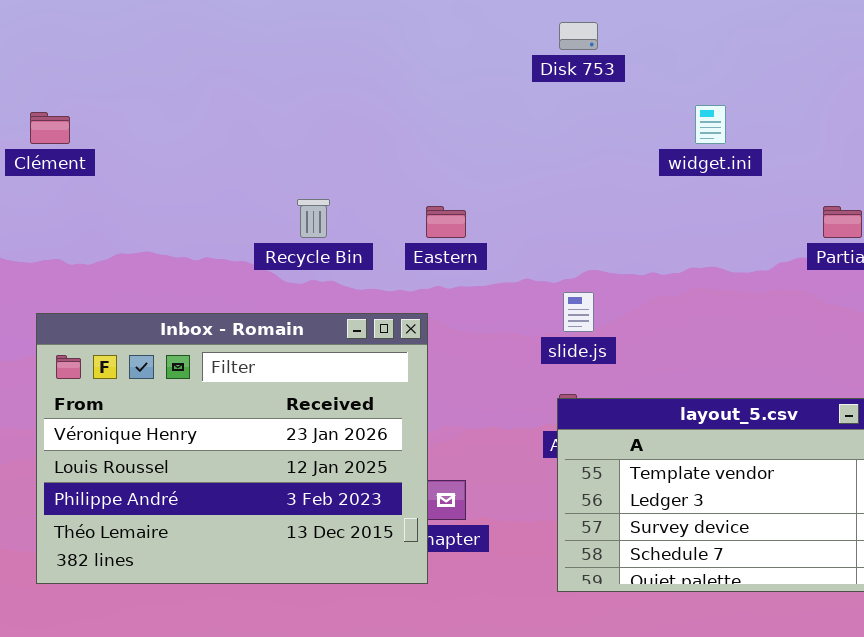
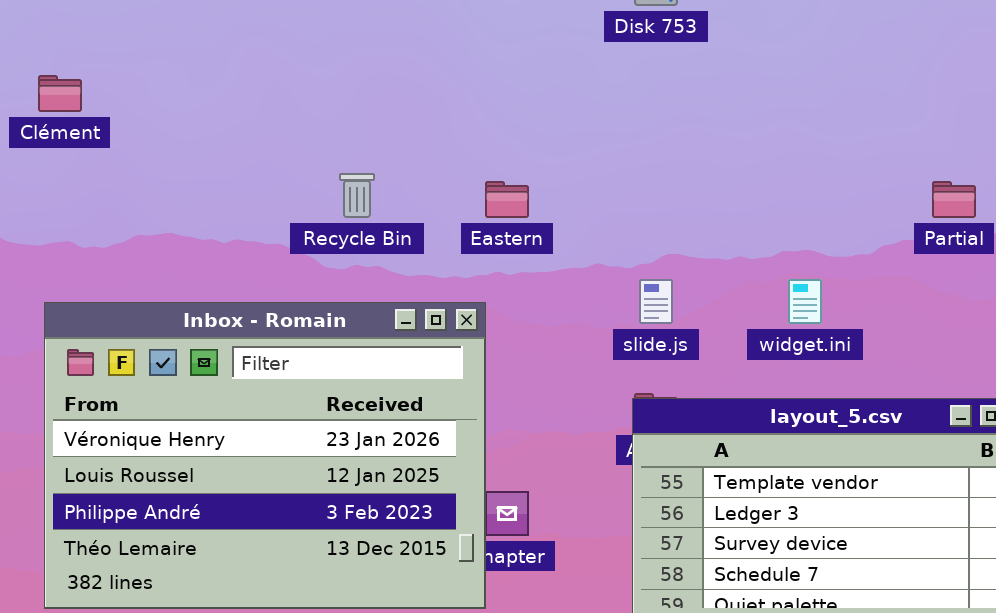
widget.ini: [695,105,726,144] -> [788,279,822,324], moved

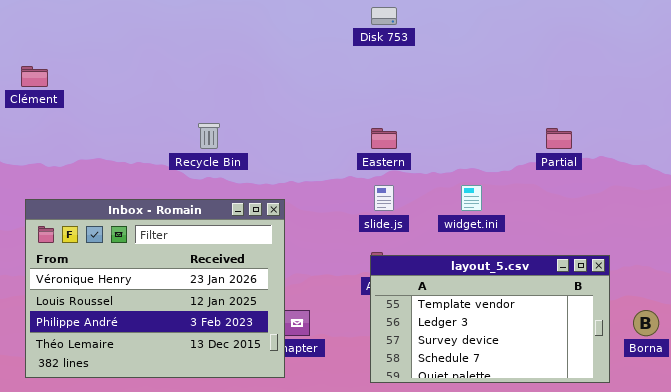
Eastern: [485,181,529,218] -> [371,128,397,149], moved

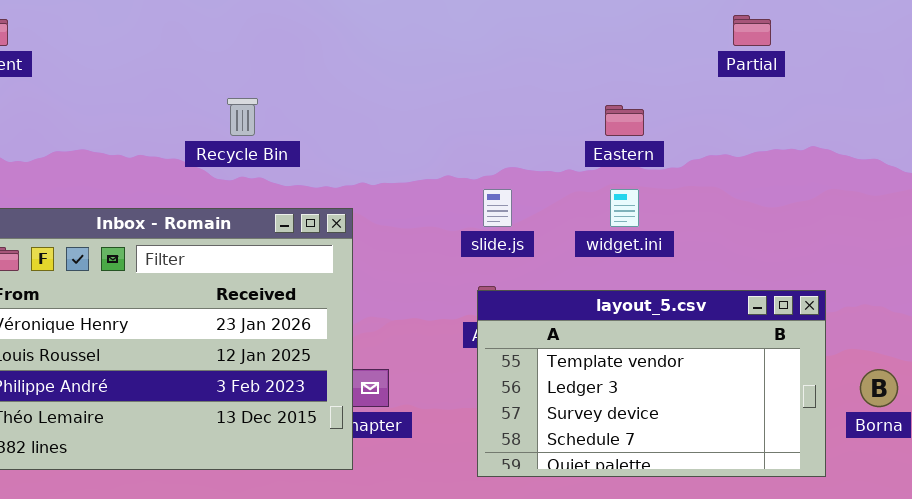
Eastern: [371,128,397,149] -> [605,105,644,136], moved
Partial: [546,128,572,149] -> [733,15,771,46], moved

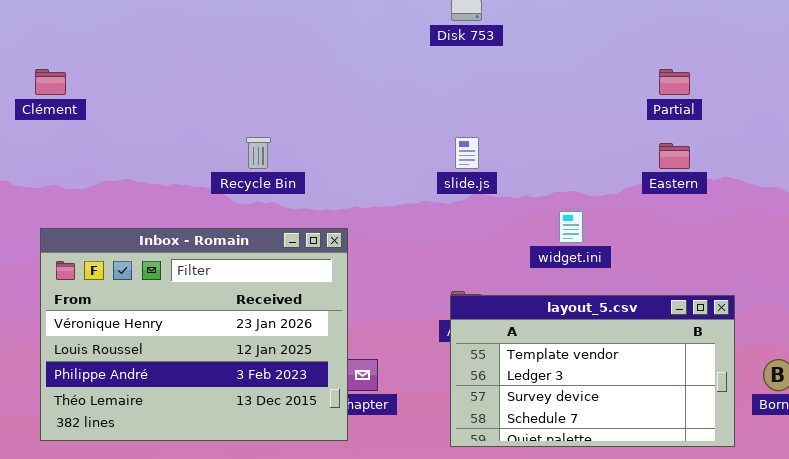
Eastern: [605,105,644,136] -> [659,143,690,169], moved
slide.js: [483,189,512,227] -> [455,137,479,169], moved

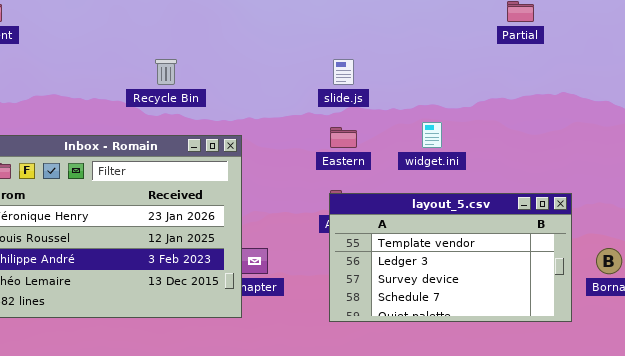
Eastern: [659,143,690,169] -> [330,127,357,148], moved

